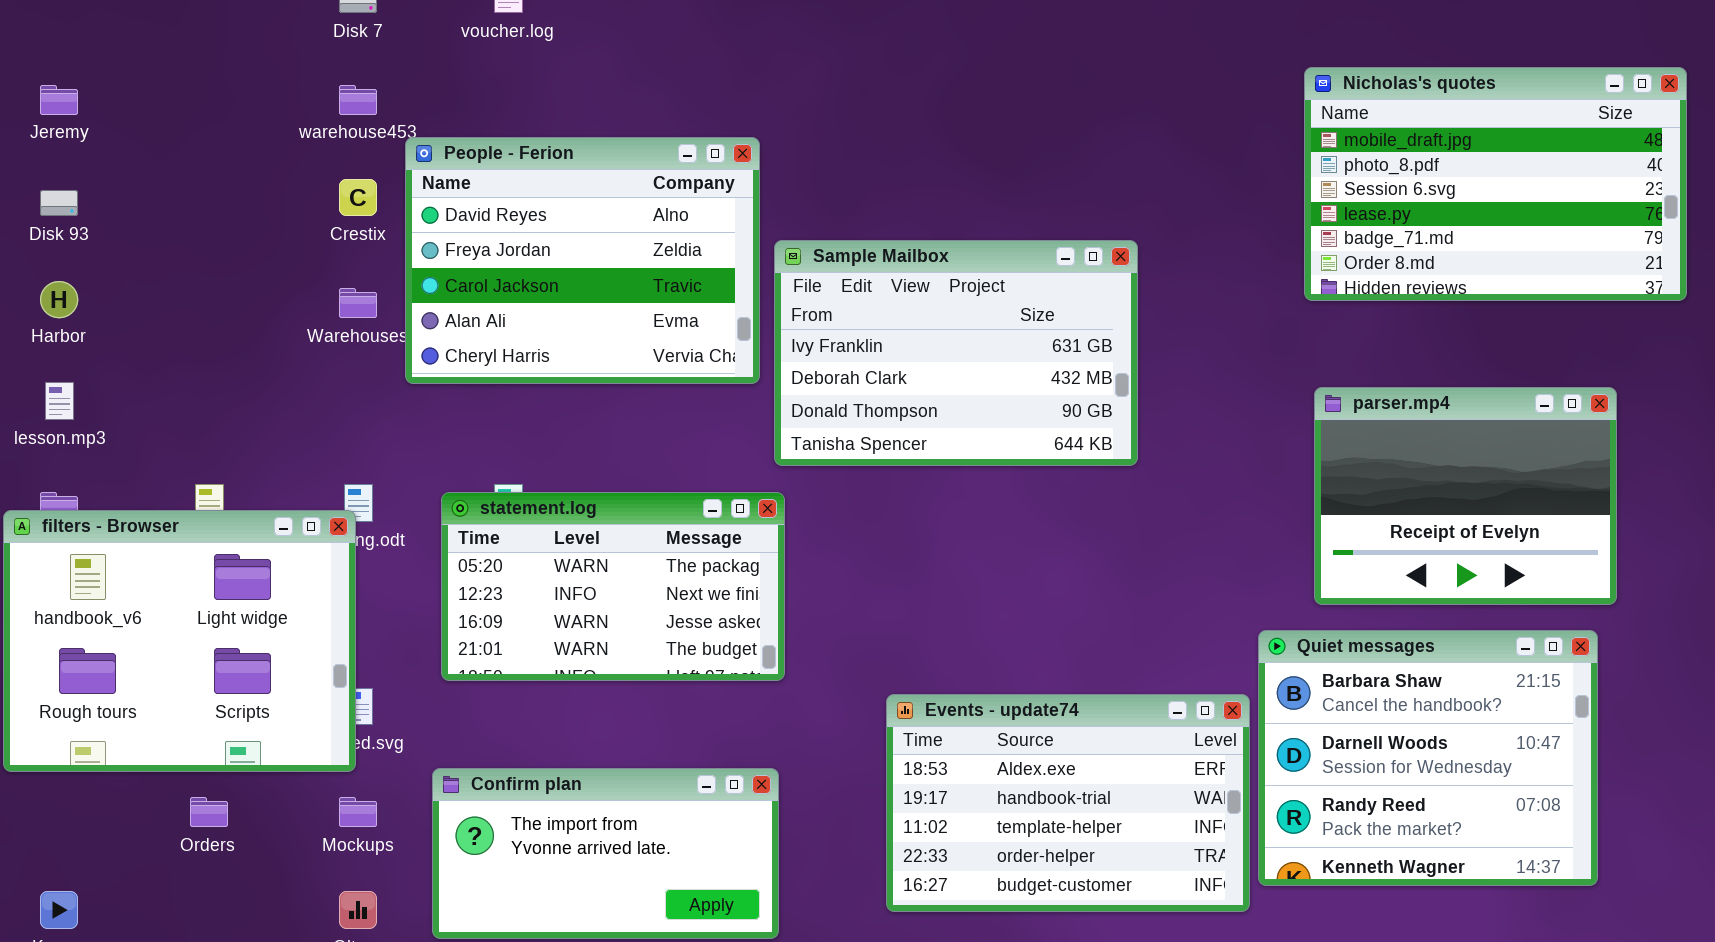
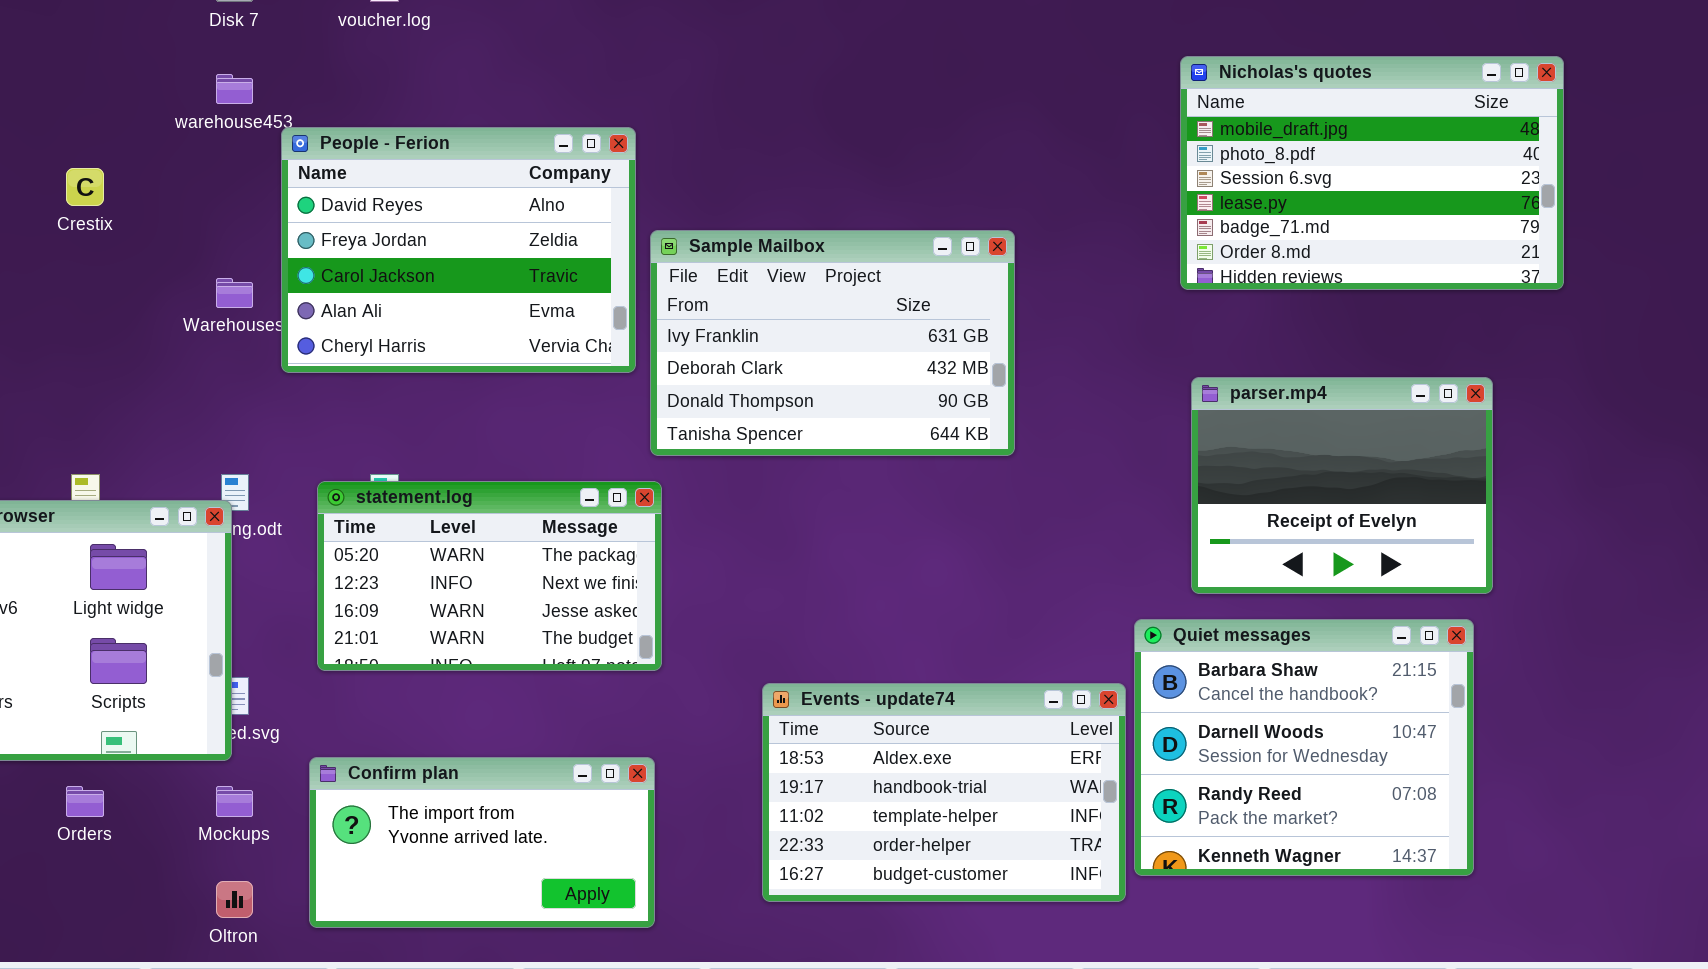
Crestix: [339,179,377,216] -> [66,168,104,206], moved

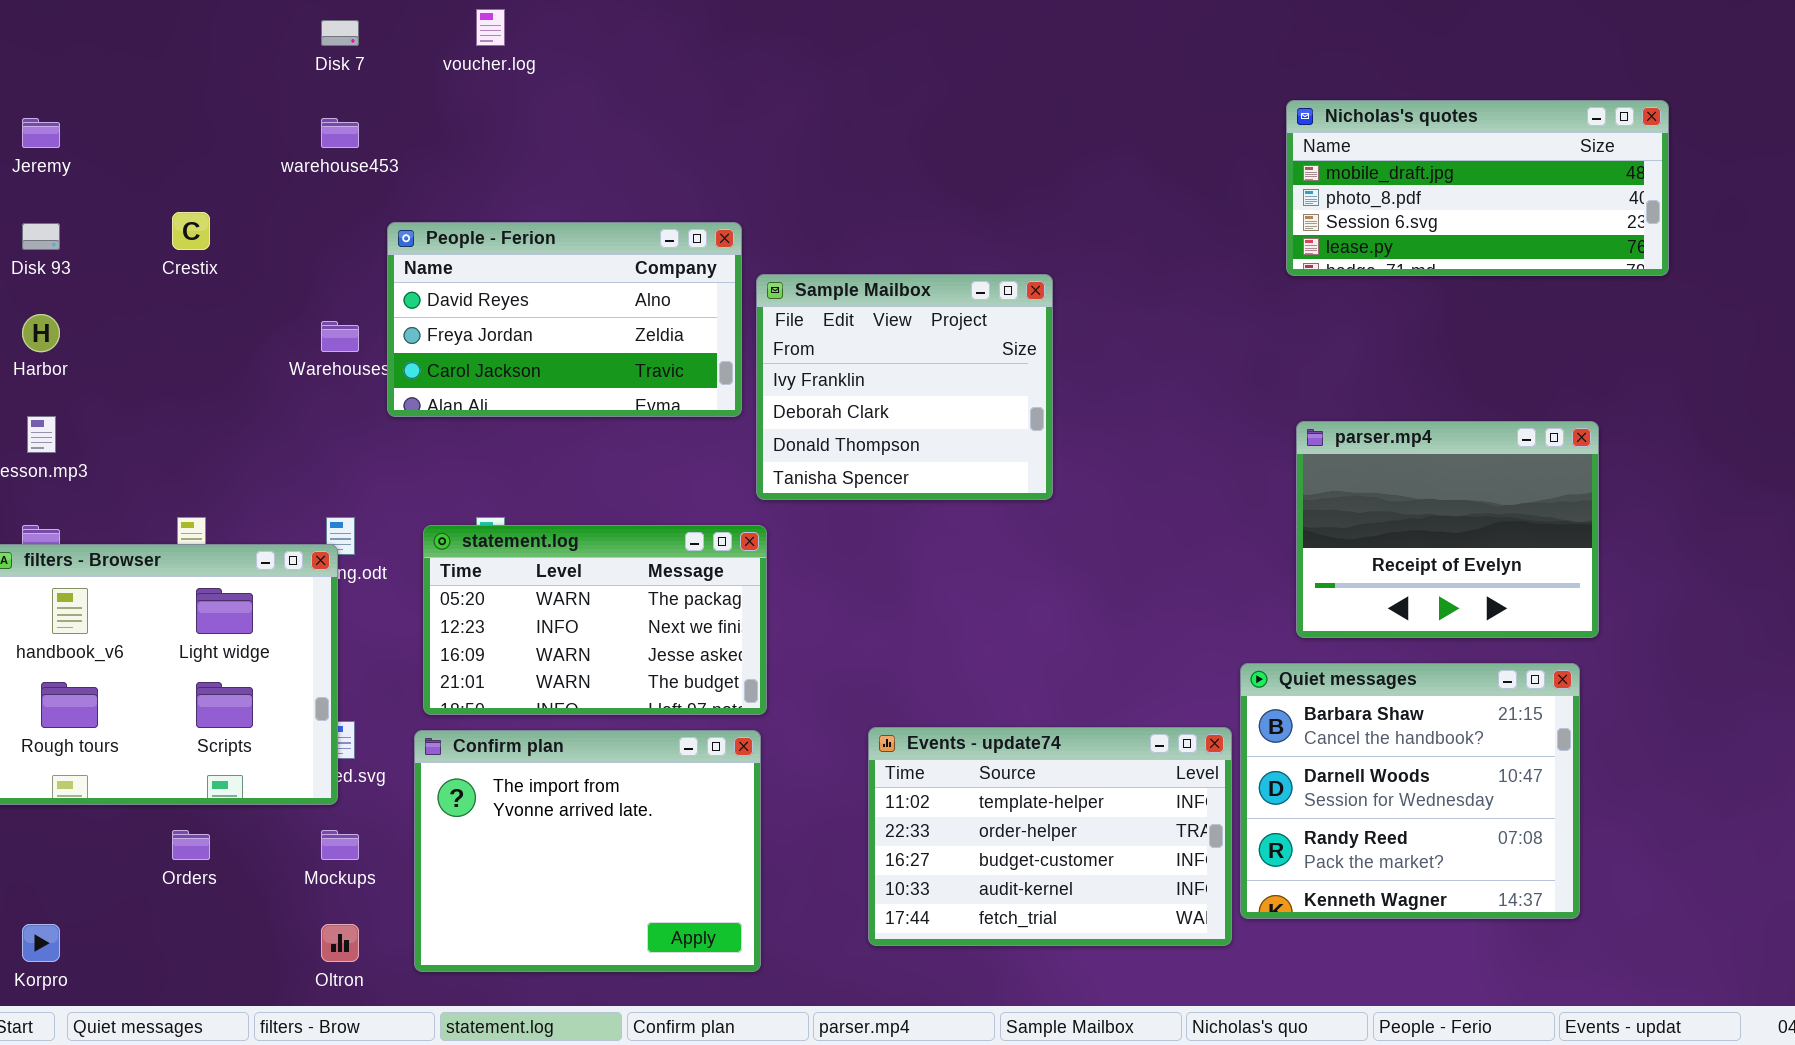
Nicholas's quotes: [1180,56,1564,290] -> [1286,100,1669,276], resized
People - Ferion: [281,127,636,373] -> [387,222,742,417], resized
Sample Mailbox: [650,230,1015,456] -> [756,274,1053,500], resized
Events - update74: [762,683,1126,902] -> [868,727,1232,946], scrolled down 2 rows
Confirm plan: [309,757,655,928] -> [414,730,761,972], resized

